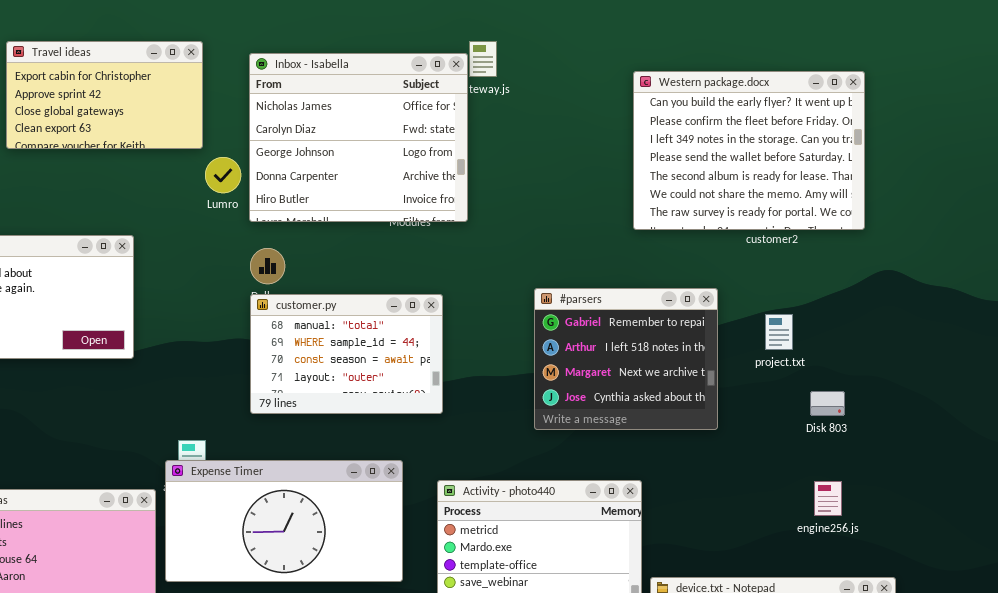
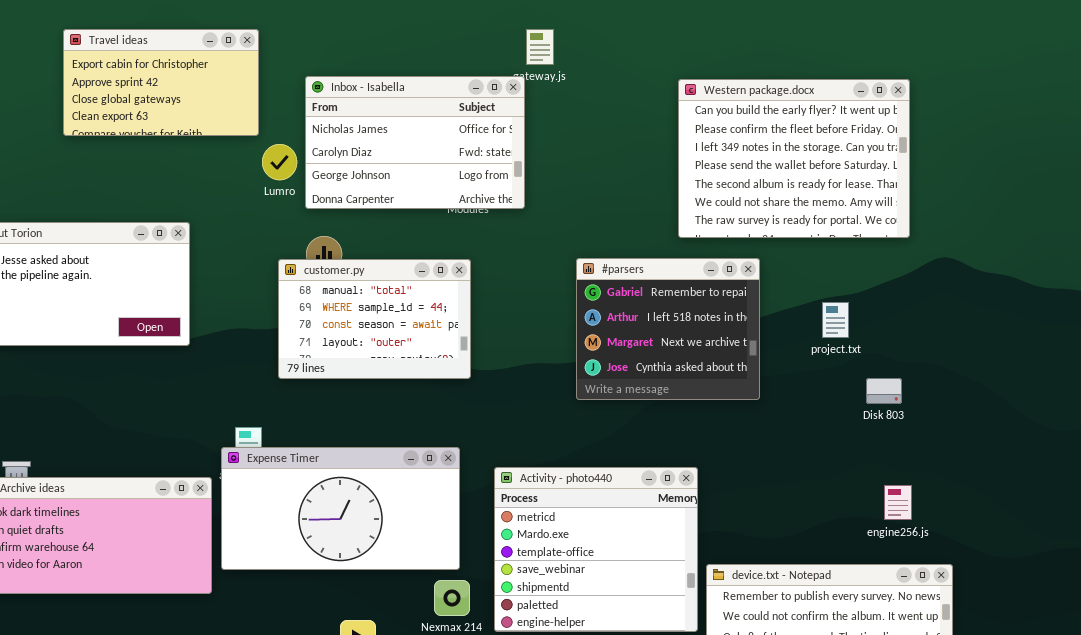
Inbox - Isabella: [249,53,468,222] -> [305,76,525,209], resized
Western package.docx: [633,71,865,230] -> [678,79,910,238], moved
#parsers: [534,288,718,430] -> [576,258,760,400], moved
customer.py: [250,294,443,414] -> [278,259,471,379], moved
engine256.js: [814,481,842,516] -> [884,485,912,520], moved

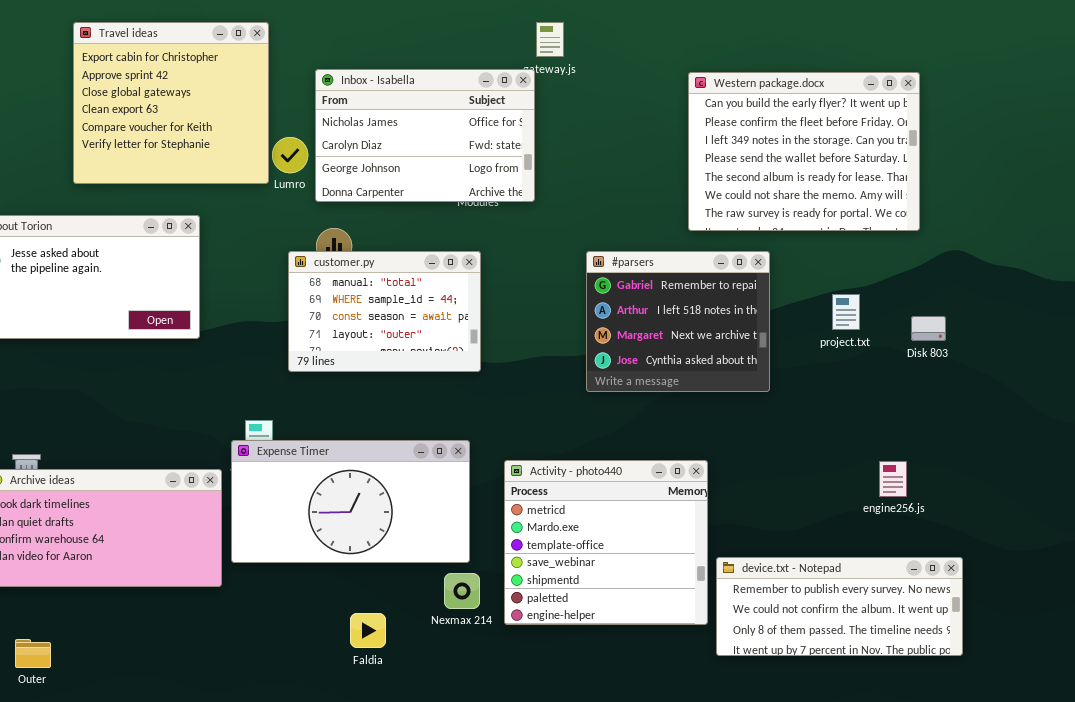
Travel ideas: [63,29,259,136] -> [73,22,269,184], resized
Disk 803: [866,378,902,404] -> [911,316,946,341], moved
engine256.js: [884,485,912,520] -> [879,461,907,497], moved

